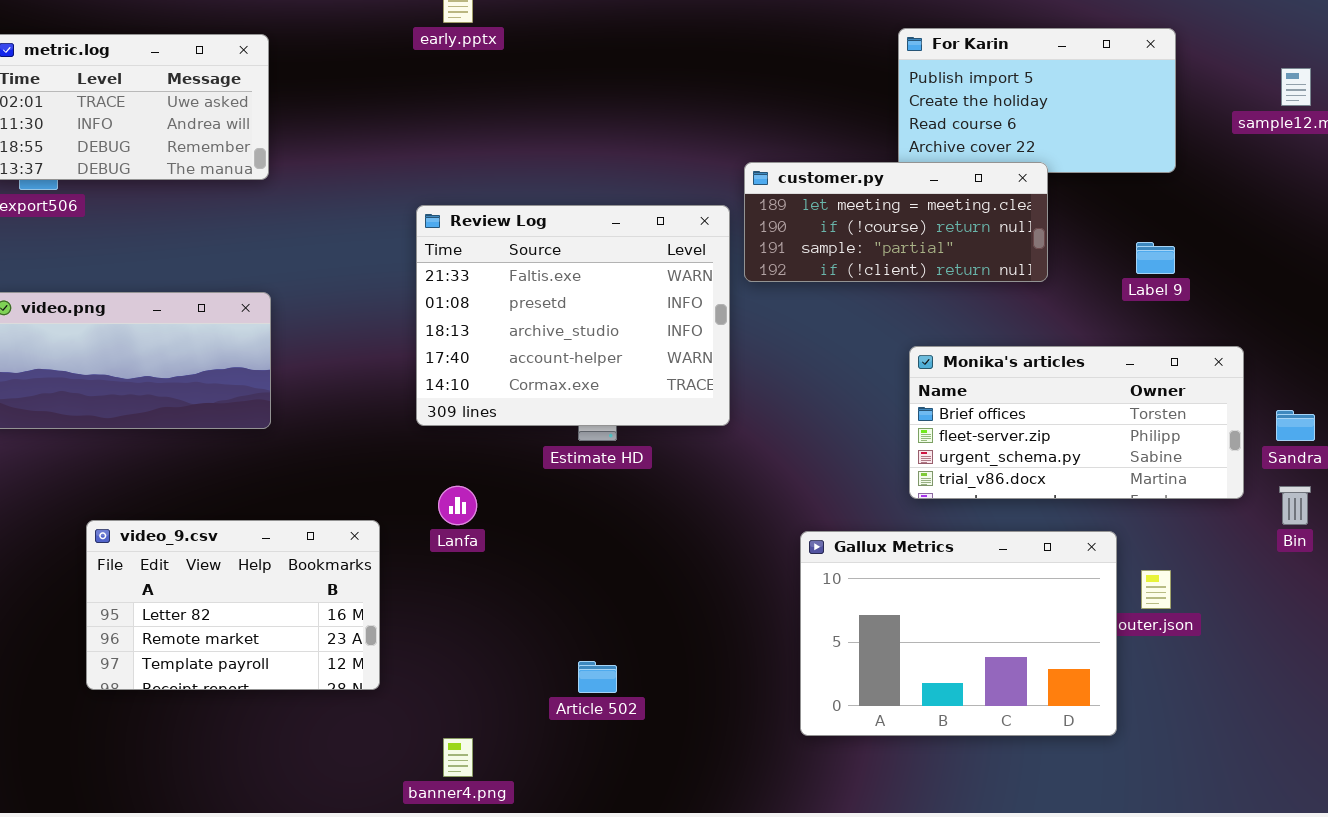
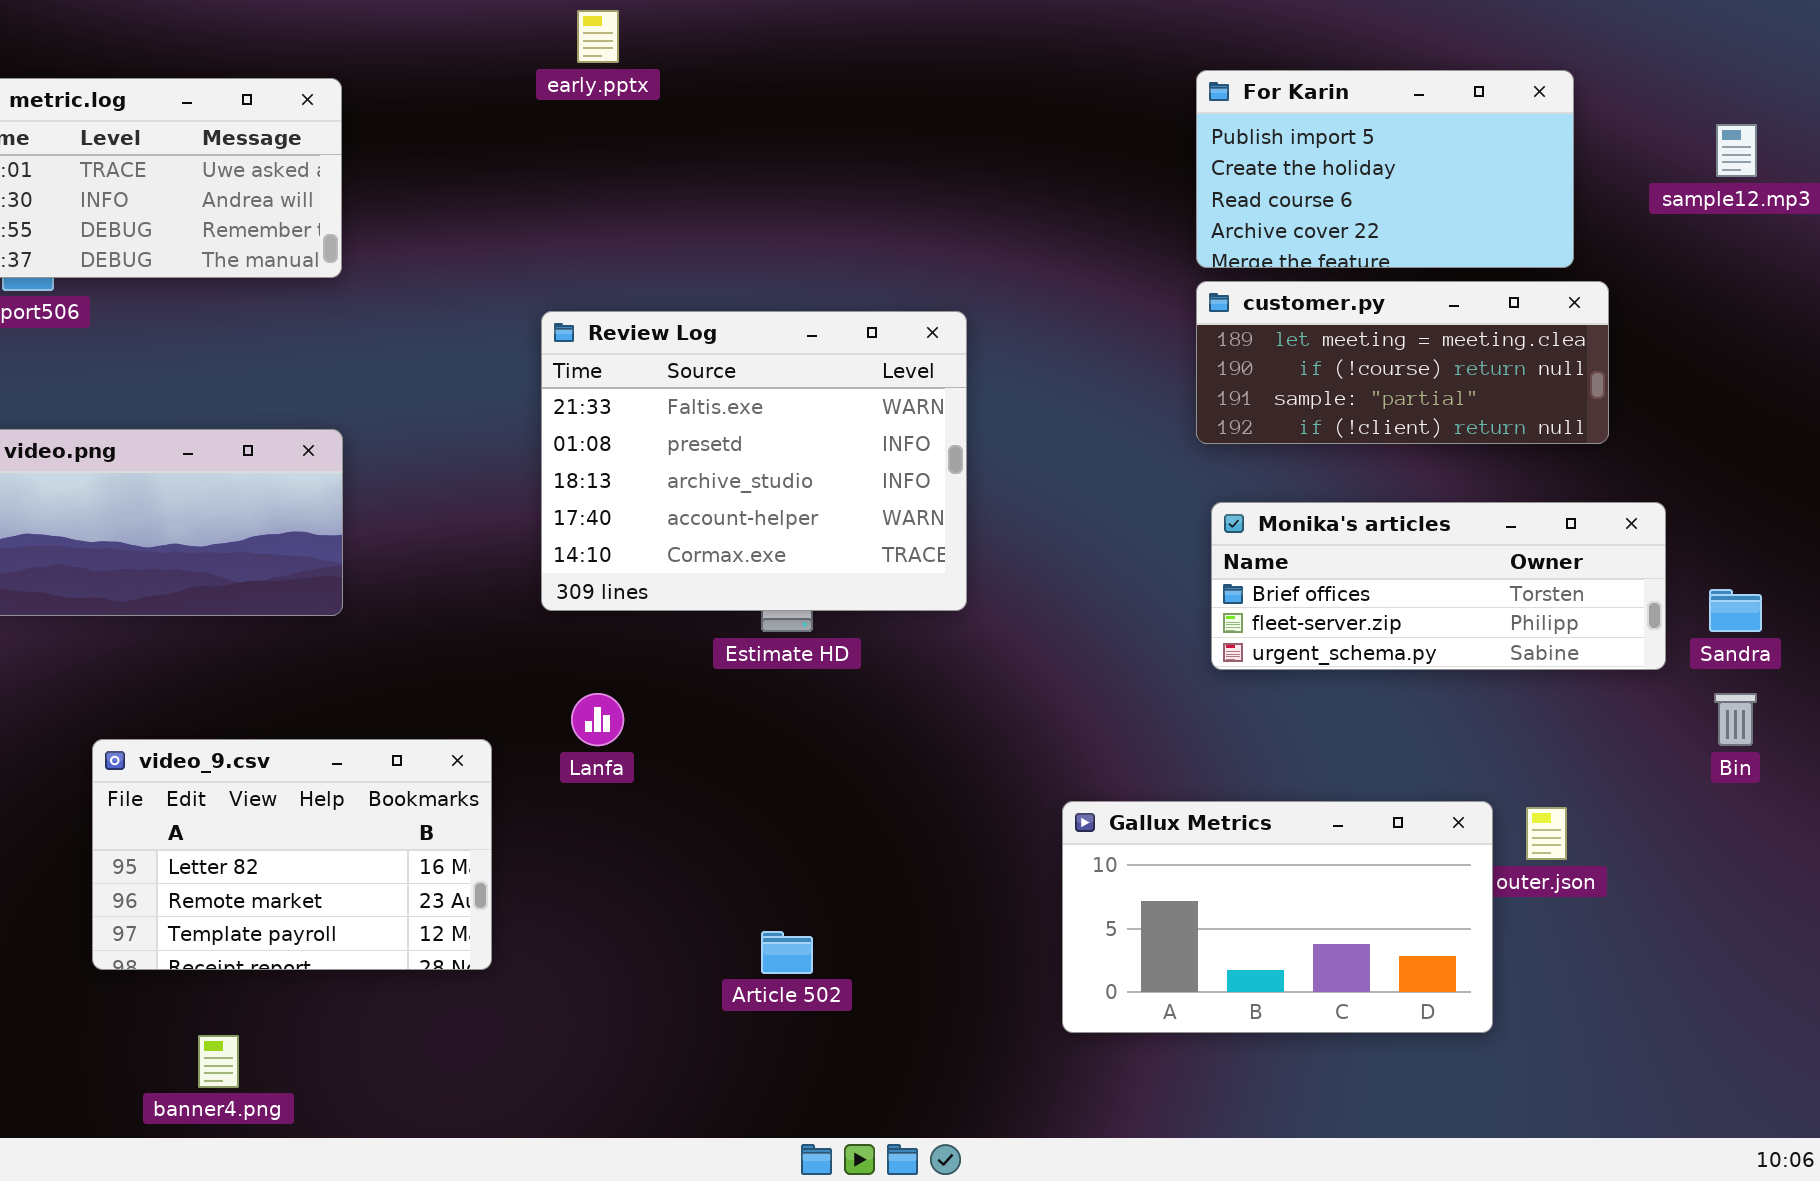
customer.py: [744,162,1048,282] -> [1196,281,1609,444], moved
Monika's articles: [909,346,1244,499] -> [1211,502,1666,670], resized
Gallux Metrics: [800,531,1117,736] -> [1062,801,1493,1033], resized
banner4.png: [443,738,473,777] -> [198,1035,239,1088], moved

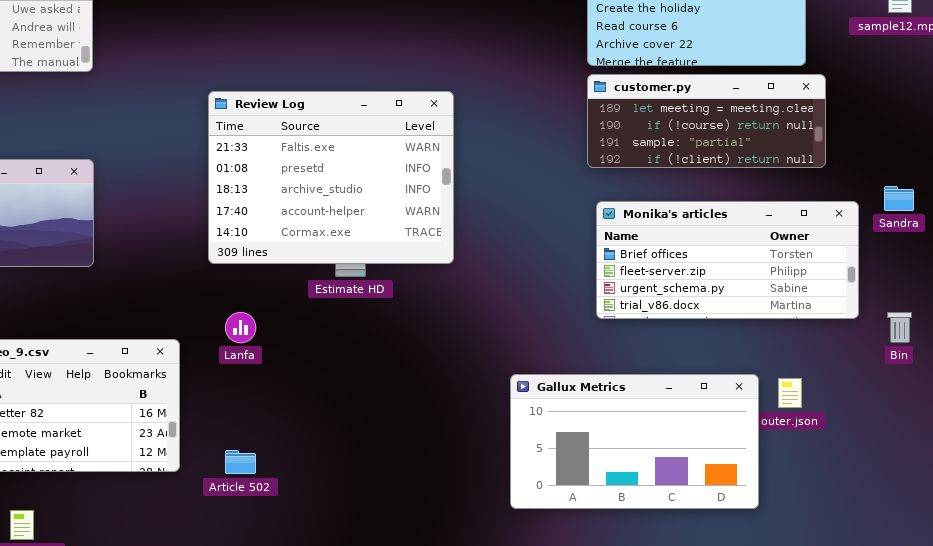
Monika's articles: [1211,502,1666,670] -> [596,201,859,319], resized
Sandra: [1709,589,1762,632] -> [884,186,914,211], moved
Article 502: [761,931,813,974] -> [225,450,256,474], moved

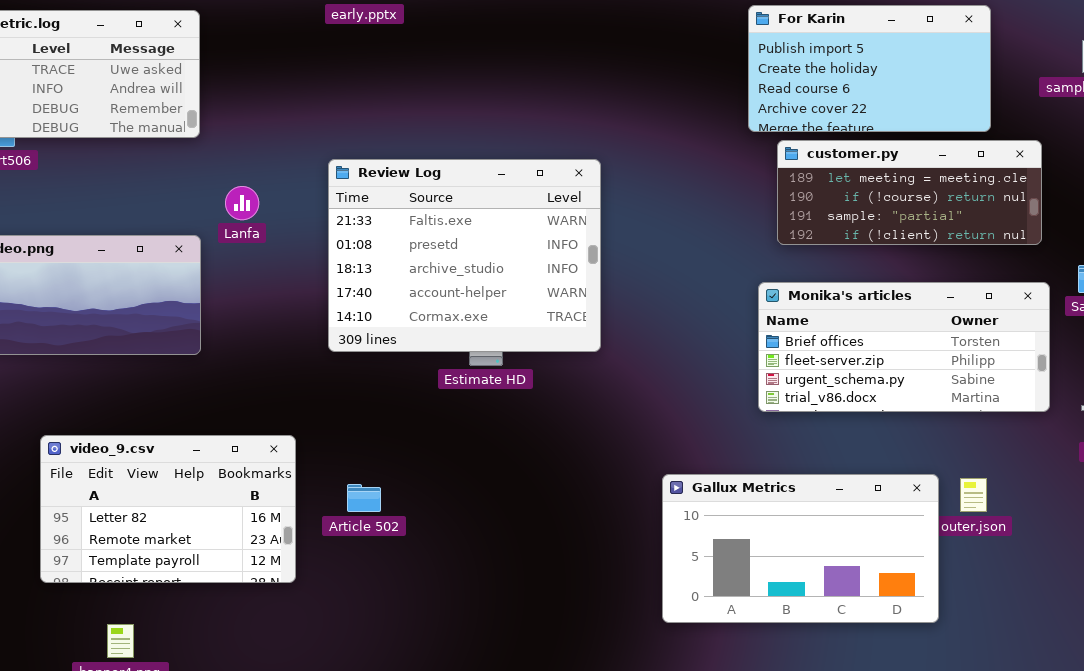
customer.py: [587,74,826,168] -> [777,140,1042,245], moved
Lanfa: [225,312,256,343] -> [225,186,259,220], moved
Article 502: [225,450,256,474] -> [347,484,381,512], moved

